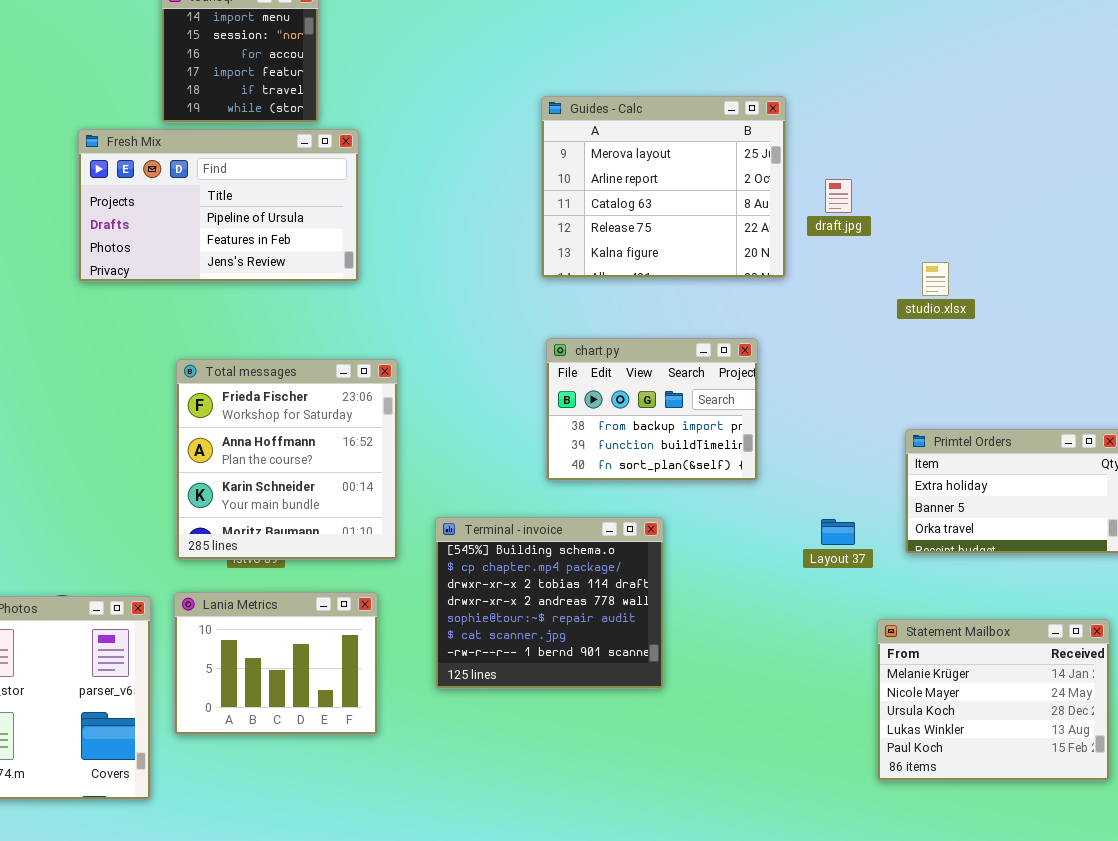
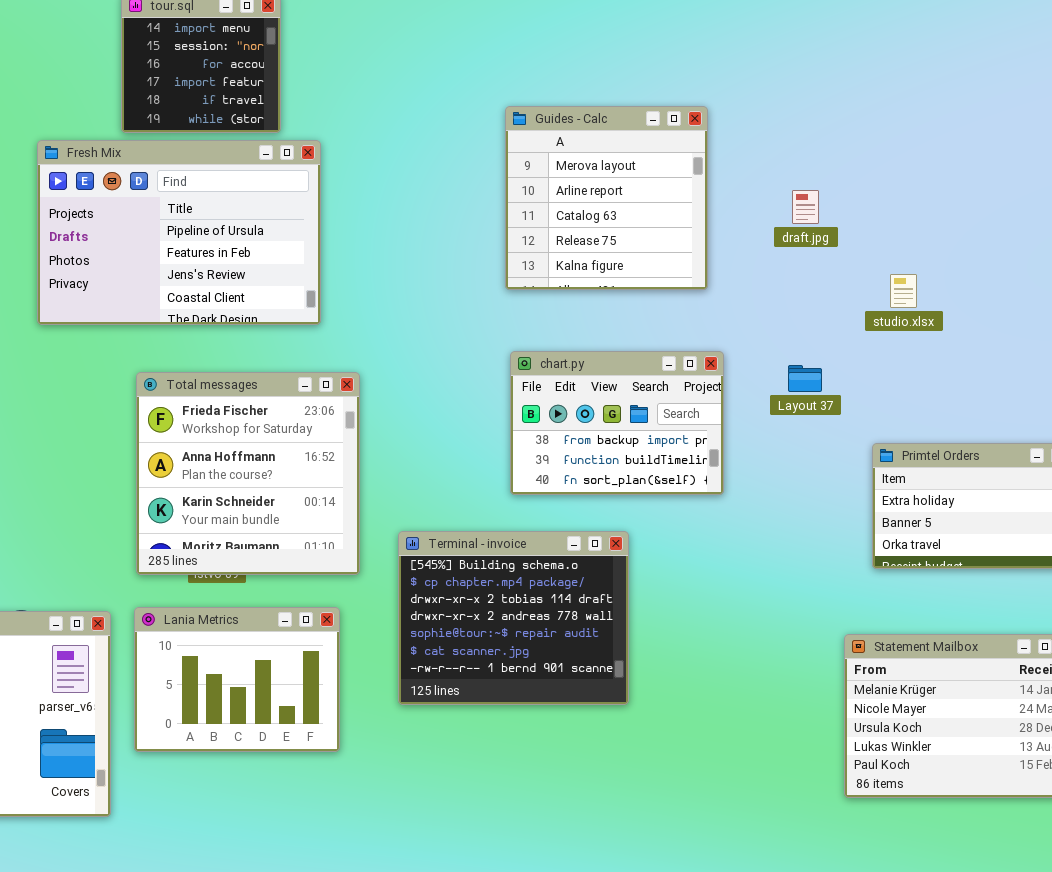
Guides - Calc: [541,96,786,278] -> [505,106,708,290], resized
Fresh Mix: [78,129,359,282] -> [37,140,321,325], resized
Layout 37: [821,519,855,545] -> [788,365,822,392], moved

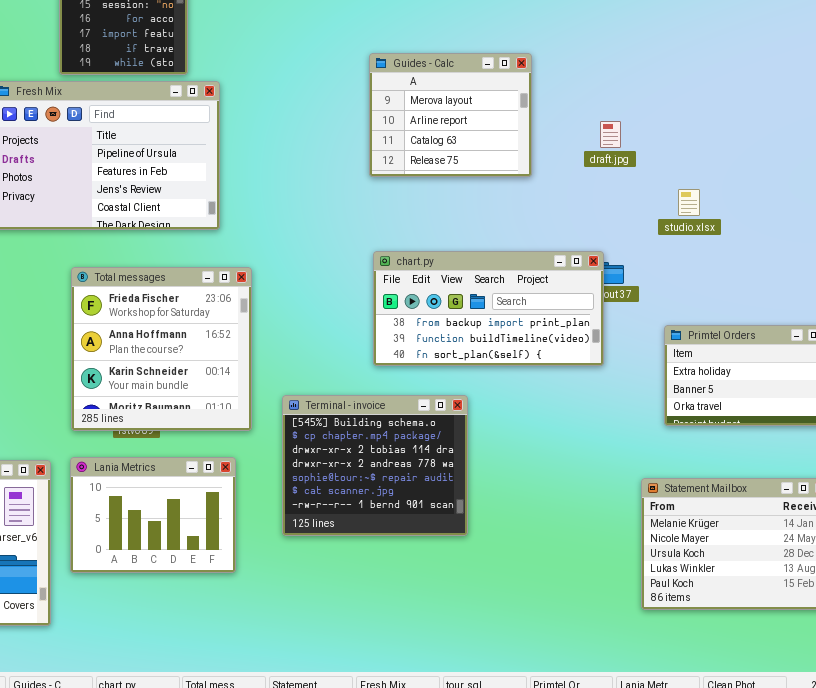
Guides - Calc: [505,106,708,290] -> [369,53,532,177], resized
chart.py: [510,351,724,495] -> [373,251,604,366], resized

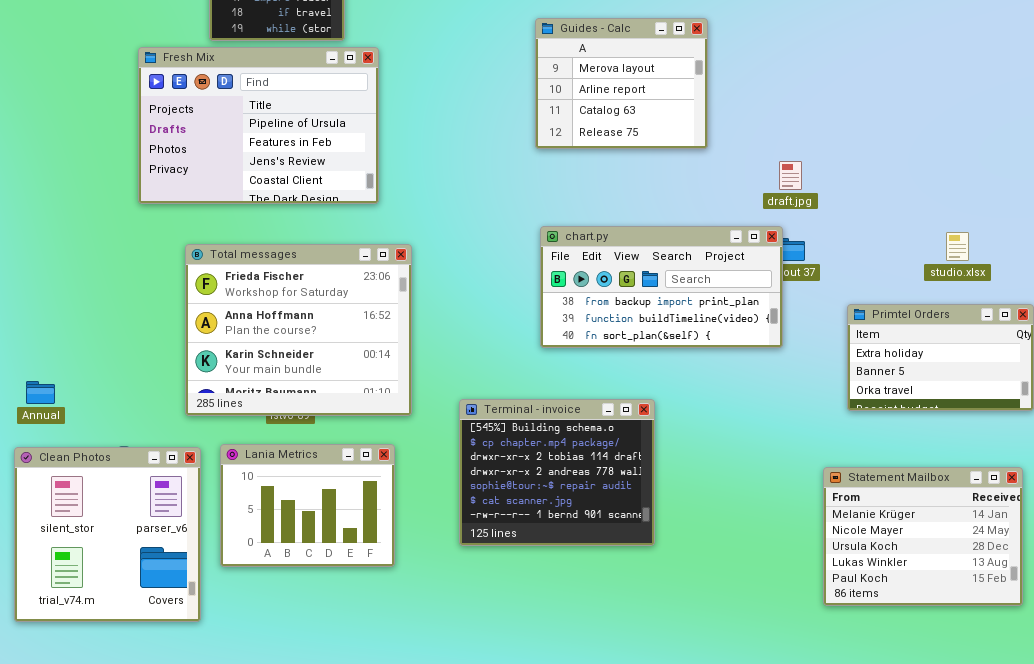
draft.jpg: [600,121,621,148] -> [779,161,802,190], moved
studio.xlsx: [678,189,700,216] -> [946,232,969,261], moved
Total messages: [71,267,252,431] -> [185,244,412,416], resized
Terminal - invoice: [282,395,468,536] -> [459,399,655,546], moved

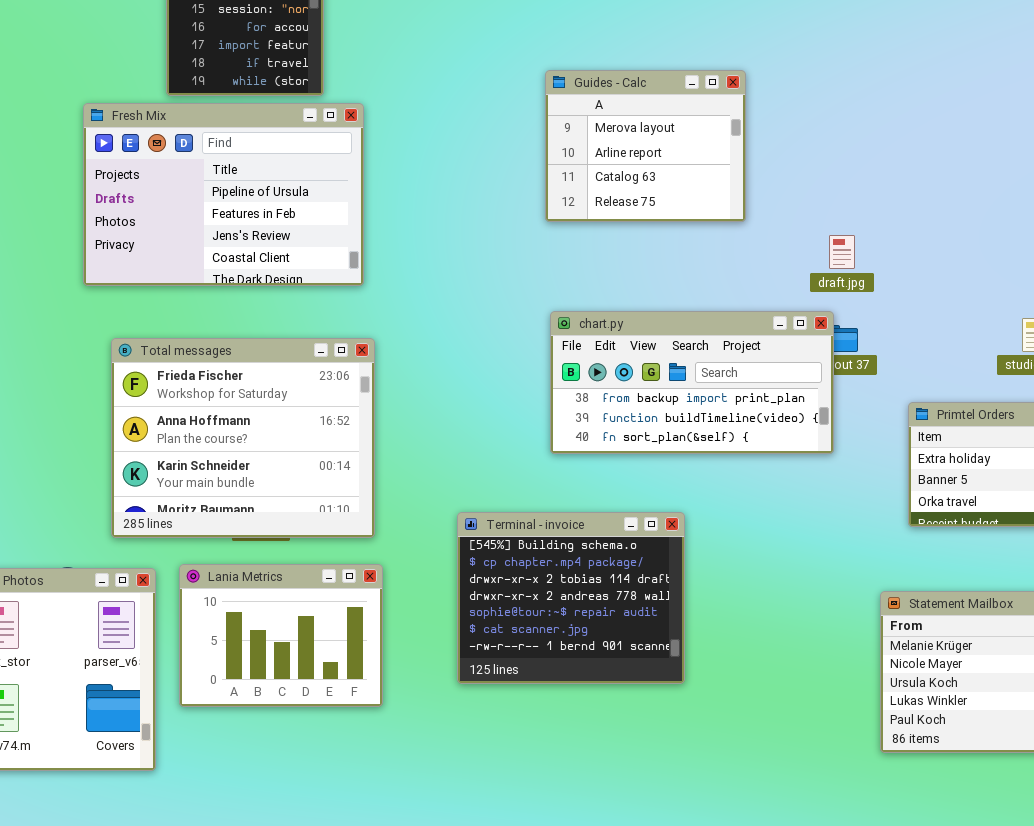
Total messages: [185,244,412,416] -> [111,338,375,538], moved

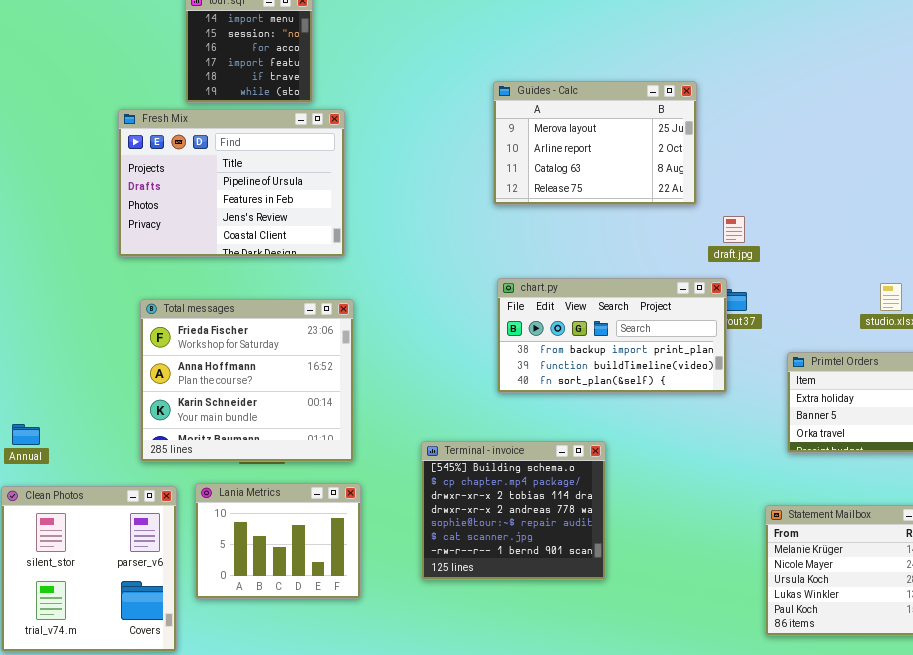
Guides - Calc: [545,70,746,222] -> [493,81,697,205], resized

